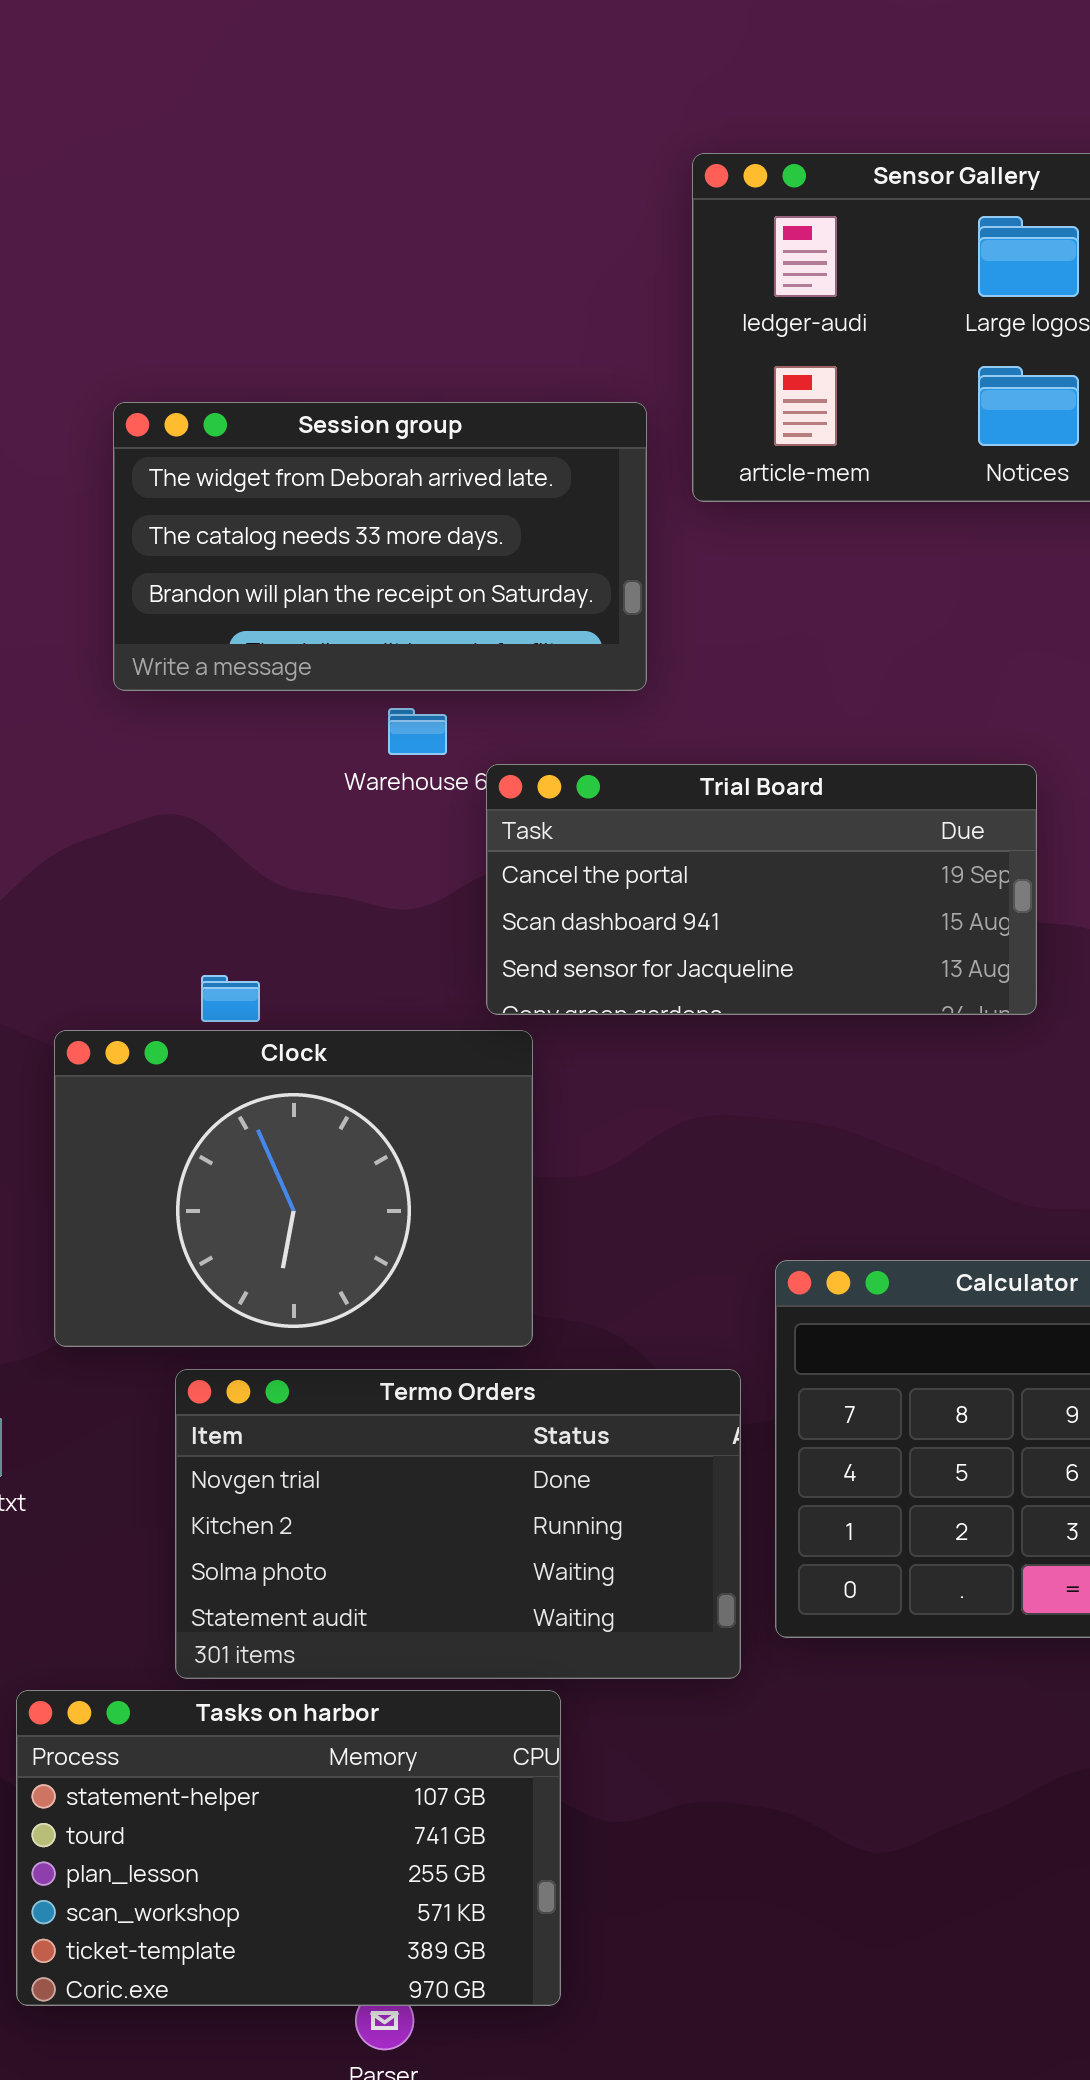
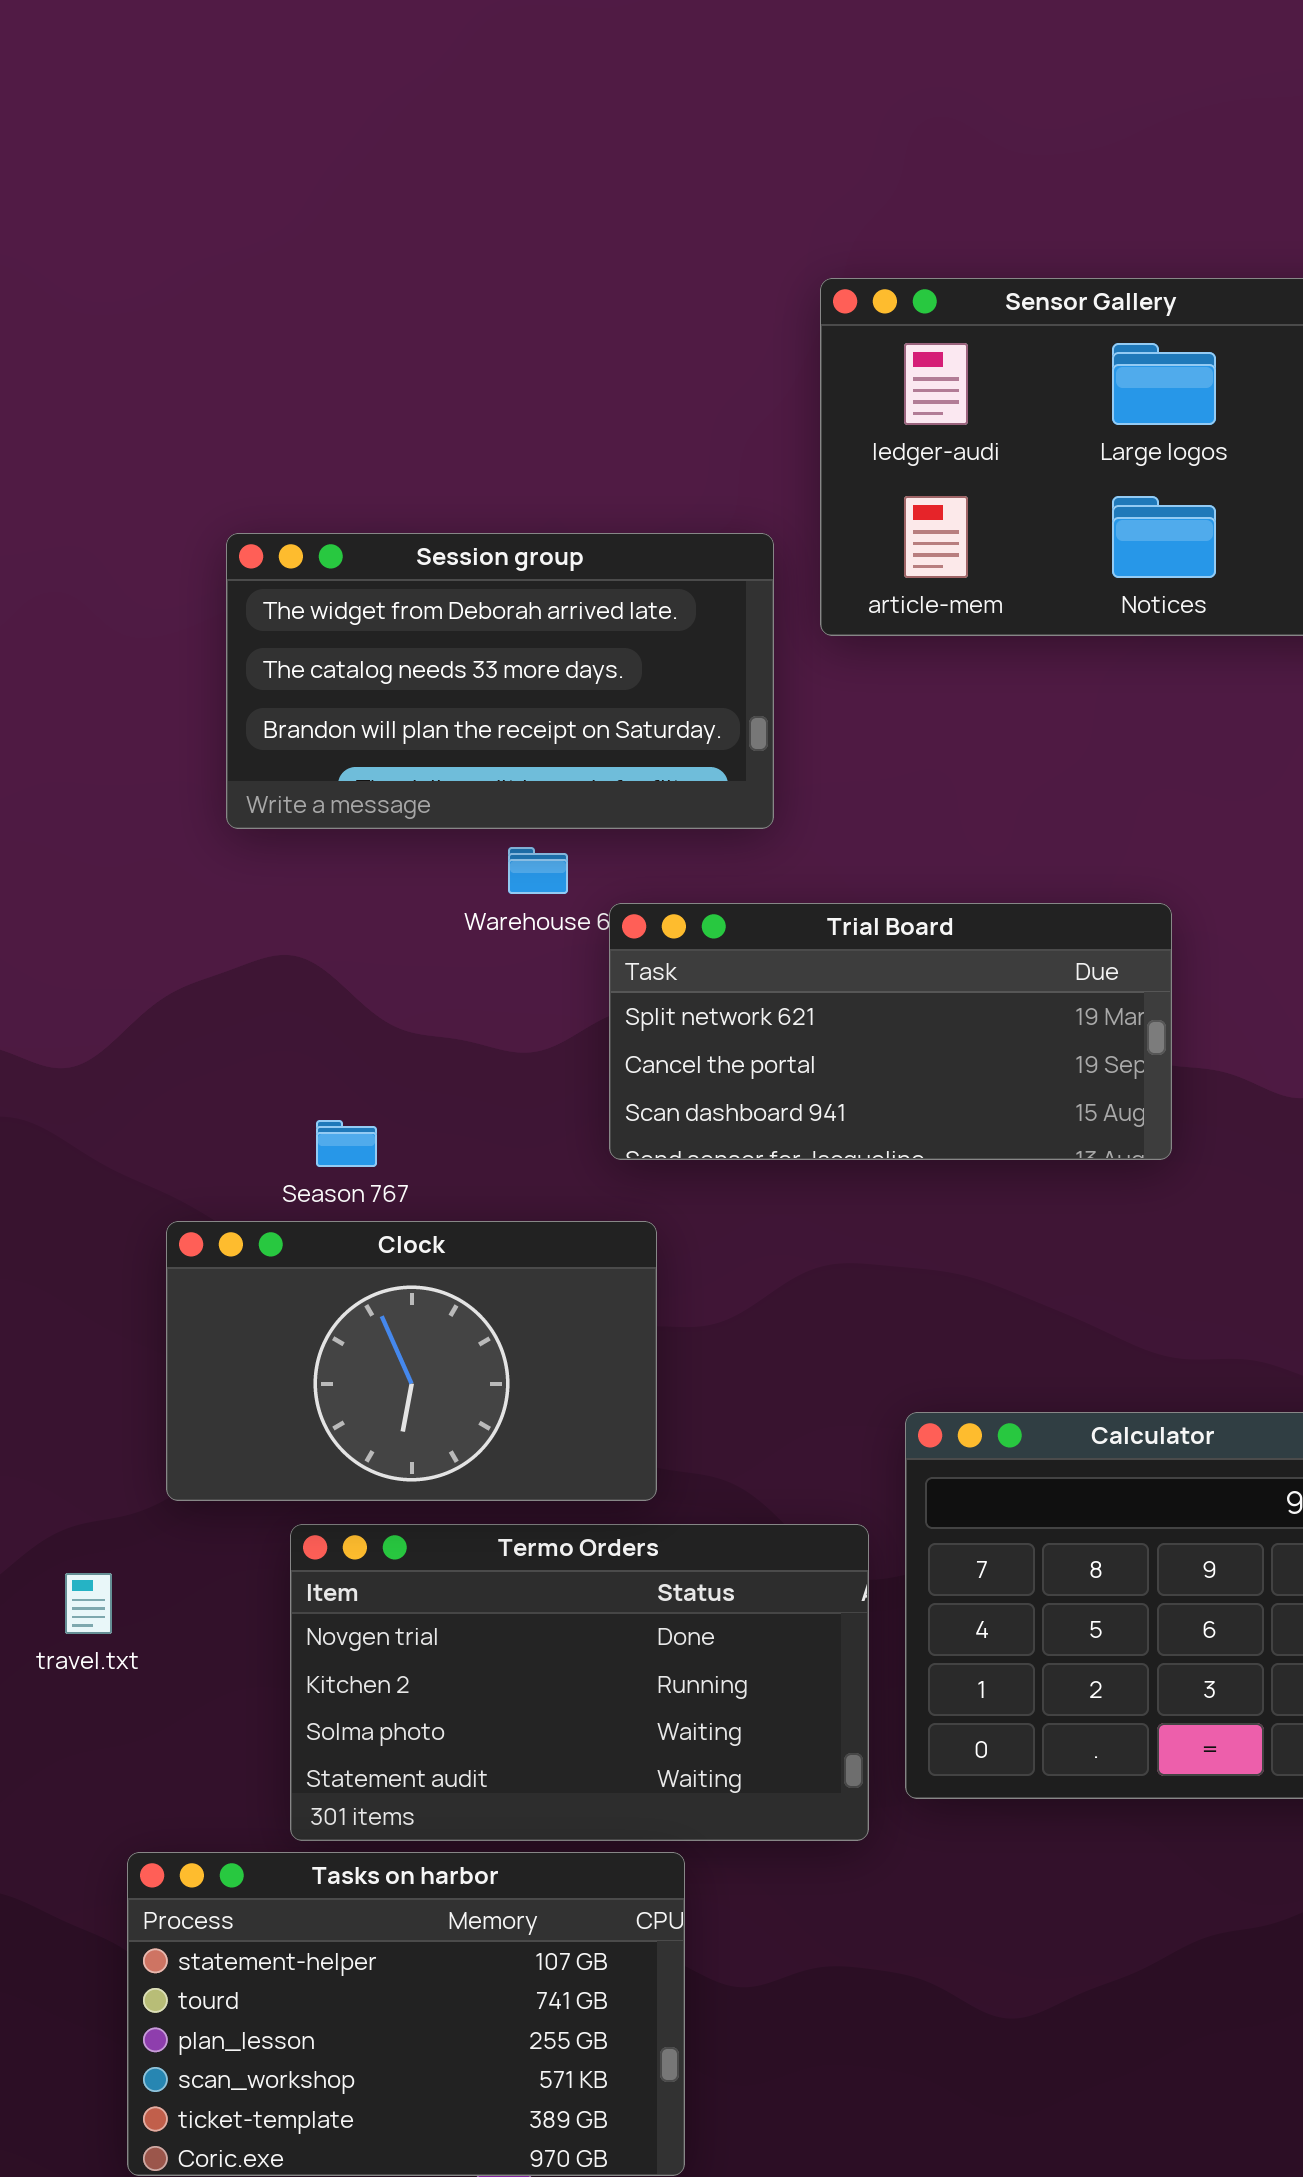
Trial Board: [486,764,1037,1015] -> [609,903,1172,1160], scrolled up 1 row
Clock: [54,1030,533,1347] -> [166,1221,657,1501], resized

